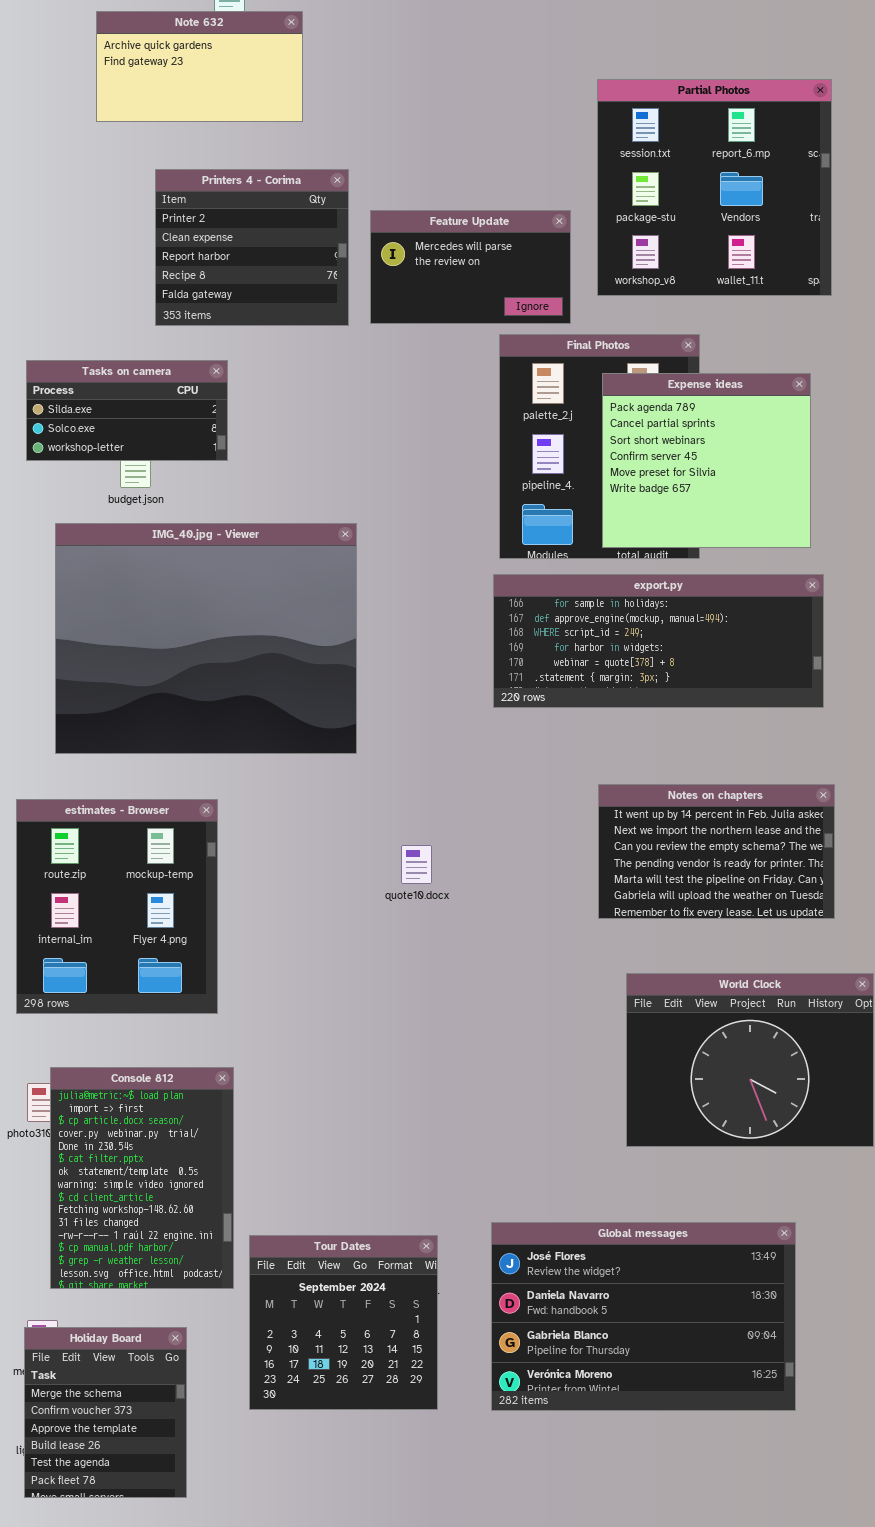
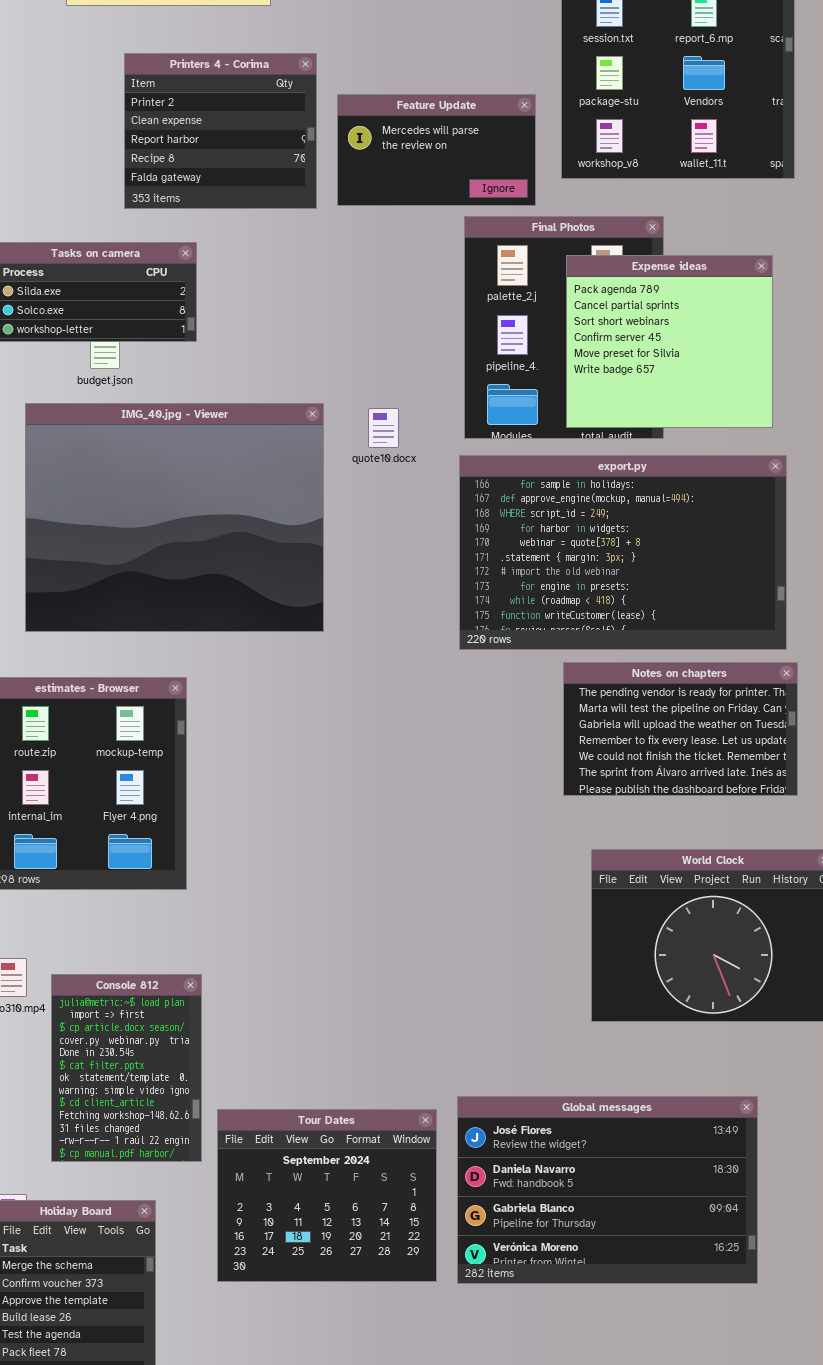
export.py: [493,574,824,708] -> [459,455,787,650], resized
Notes on chapters: [598,784,835,919] -> [563,662,798,796], scrolled down 3 rows
quote10.docx: [401,845,432,884] -> [368,408,399,448], moved
Console 812: [50,1067,234,1289] -> [51,974,202,1162], resized
Tour Dates: [249,1235,438,1410] -> [217,1109,437,1282], resized

